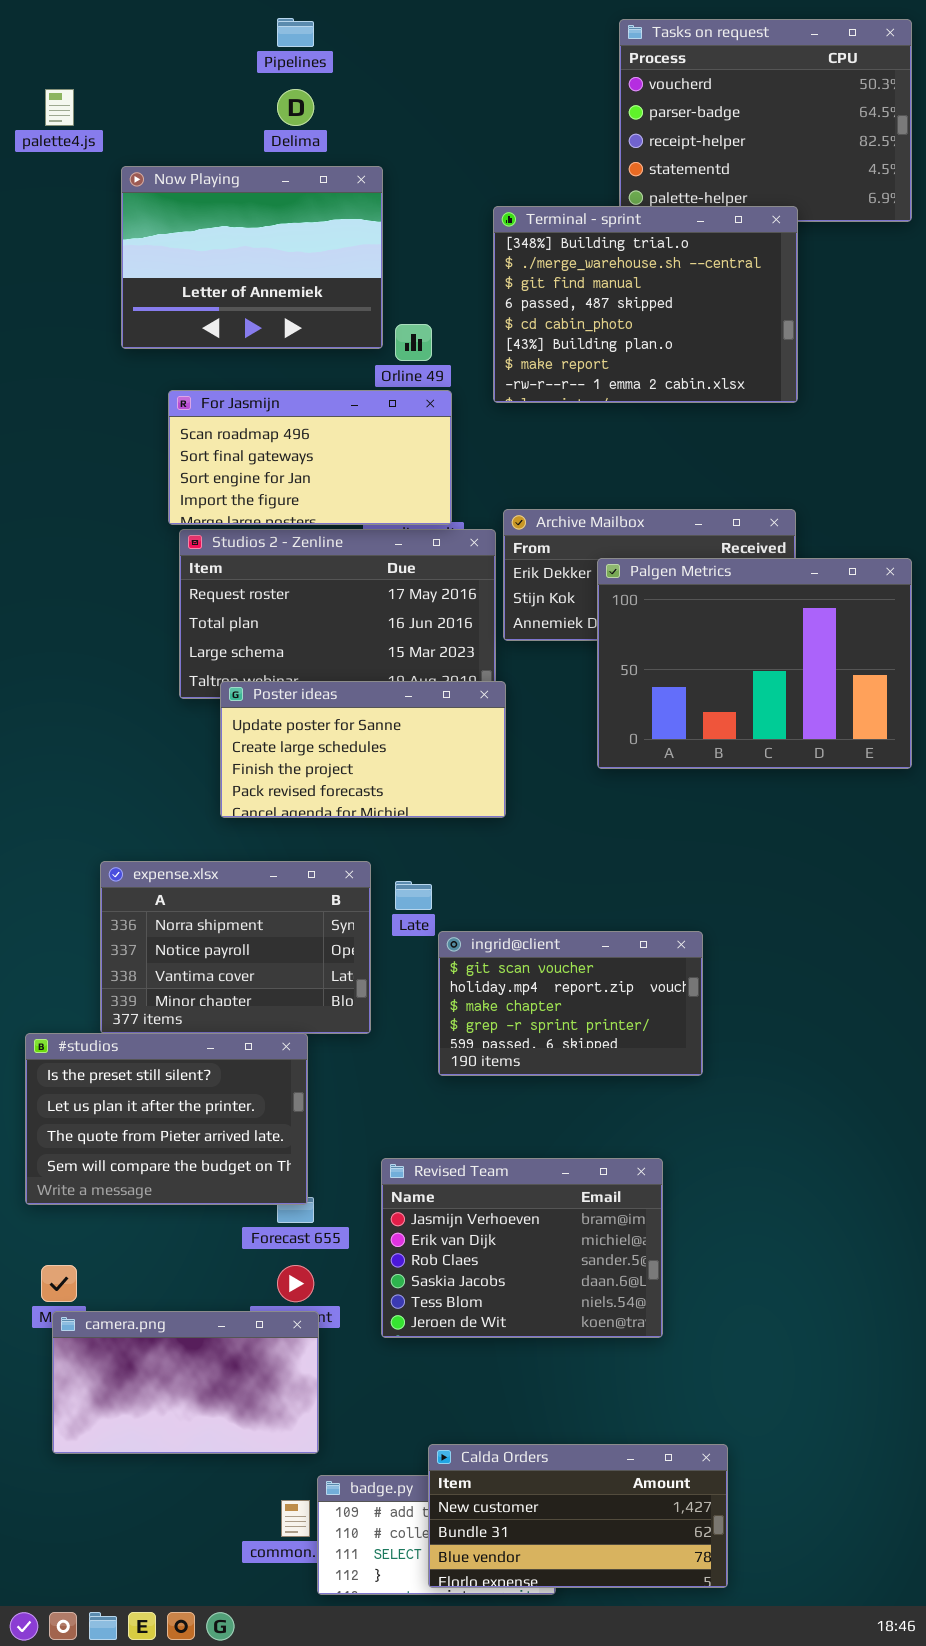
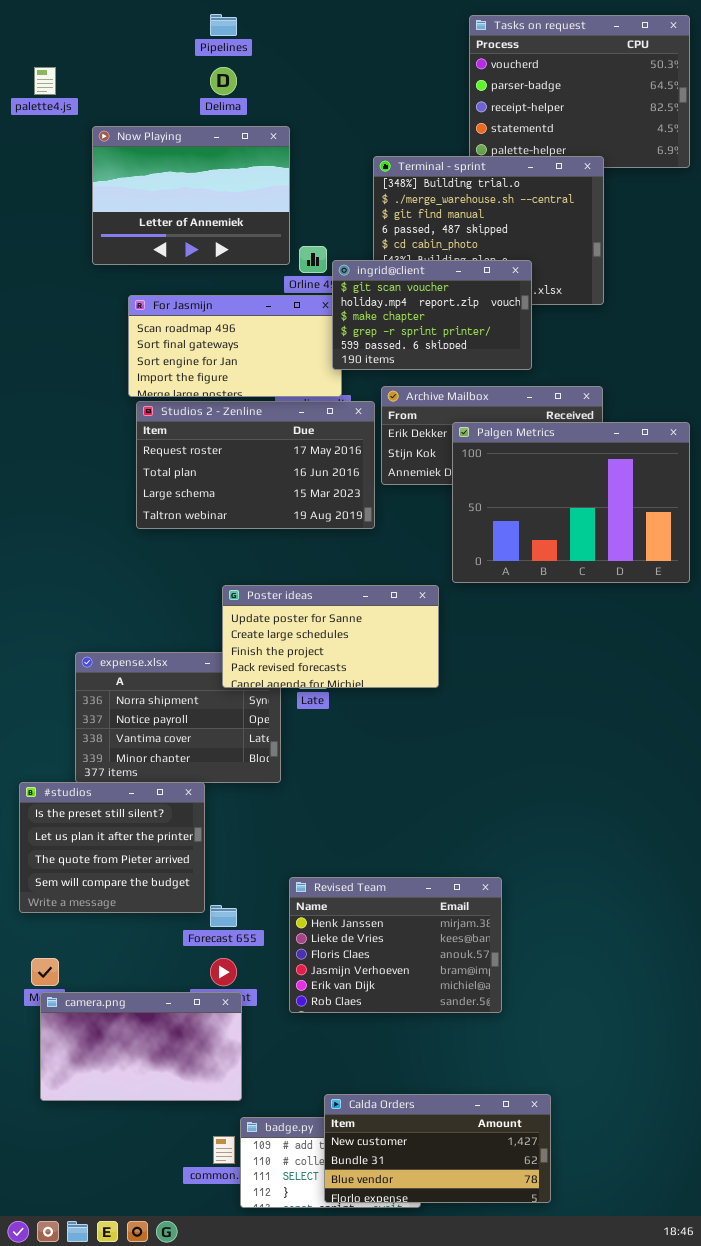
Poster ideas: [220,681,506,818] -> [222,585,439,688], moved
ingrid@client: [438,931,703,1076] -> [332,260,532,370], moved
#studios: [25,1033,308,1205] -> [19,782,205,913], resized
Revised Team: [381,1158,663,1338] -> [289,877,502,1013], scrolled up 3 rows

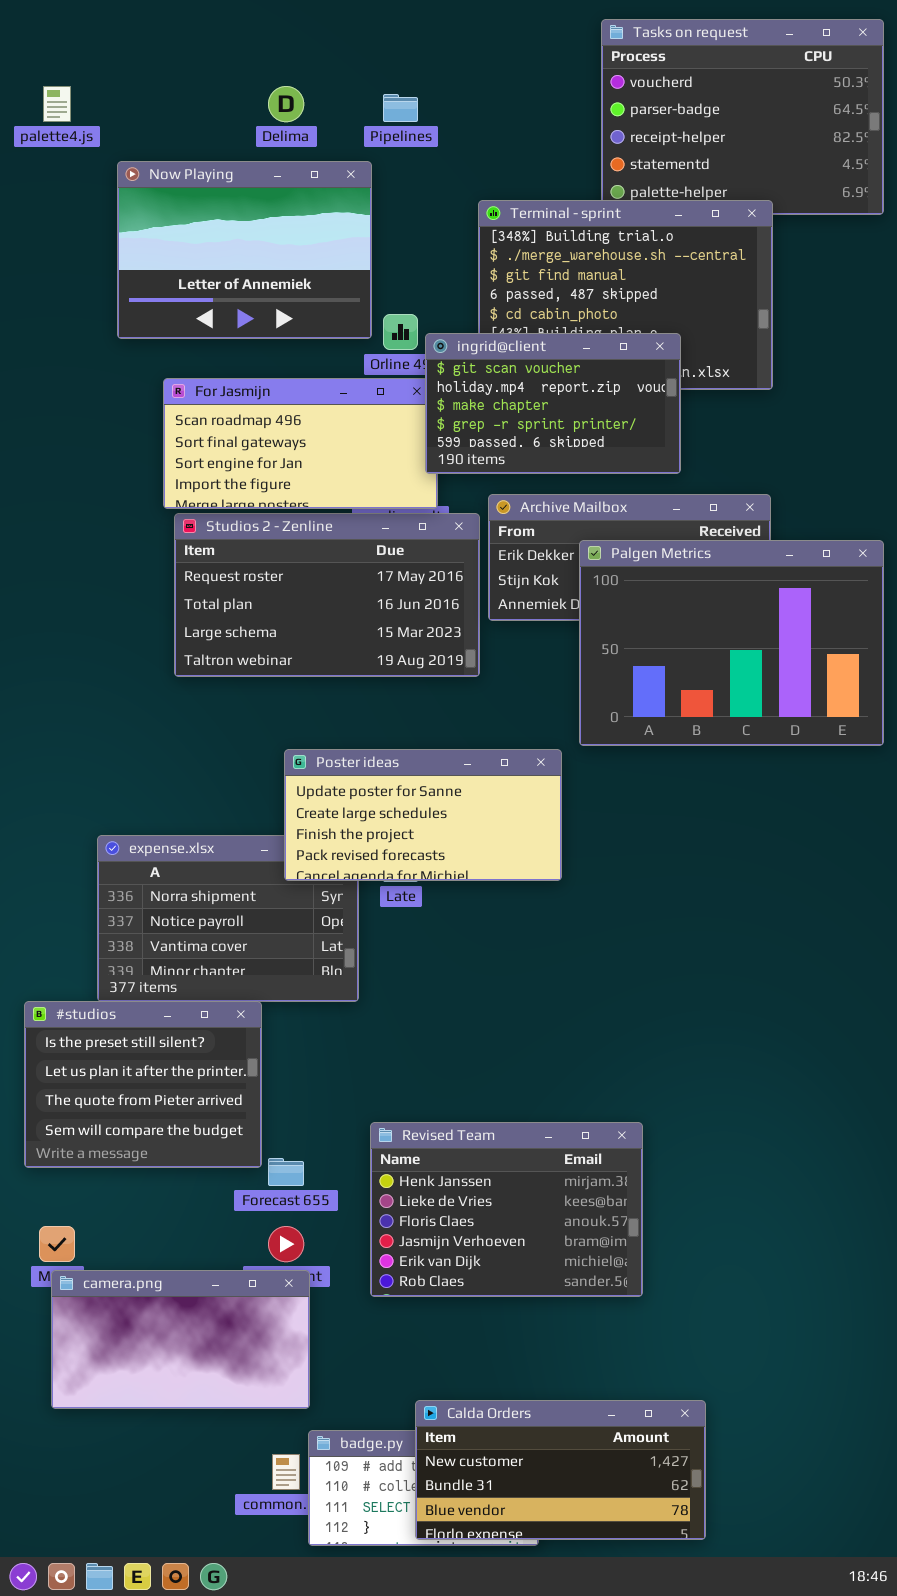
Pipelines: [210,14,237,36] -> [383,94,418,122], moved

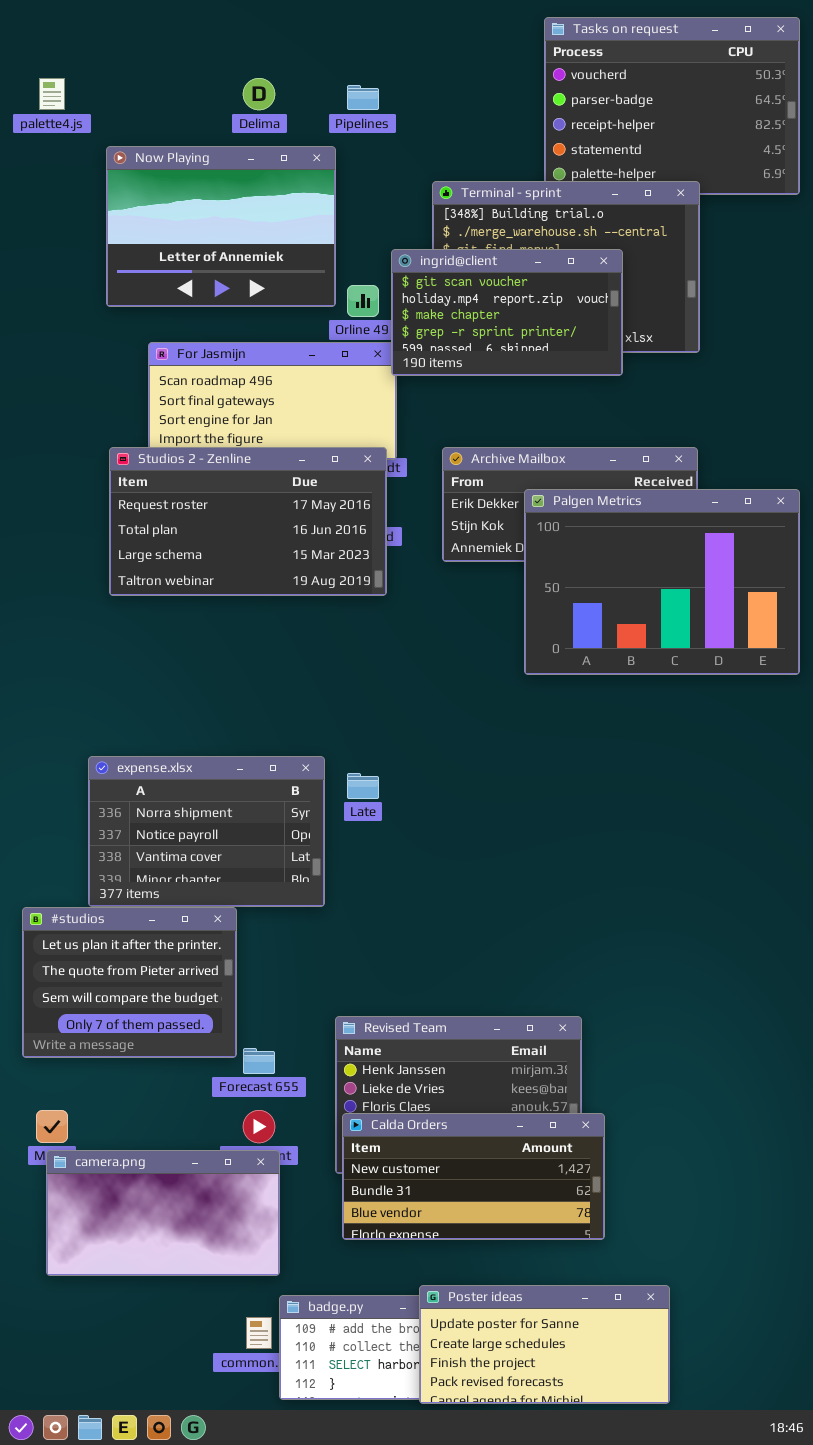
ingrid@client: [425,333,681,474] -> [391,249,623,376], moved
Studios 2 - Zenline: [174,513,480,677] -> [109,447,387,596], moved
Poster ideas: [284,749,562,881] -> [419,1285,670,1404], moved
#studios: [24,1001,262,1168] -> [22,907,237,1058], scrolled down 1 row
Calda Orders: [415,1400,706,1540] -> [342,1113,605,1240], moved

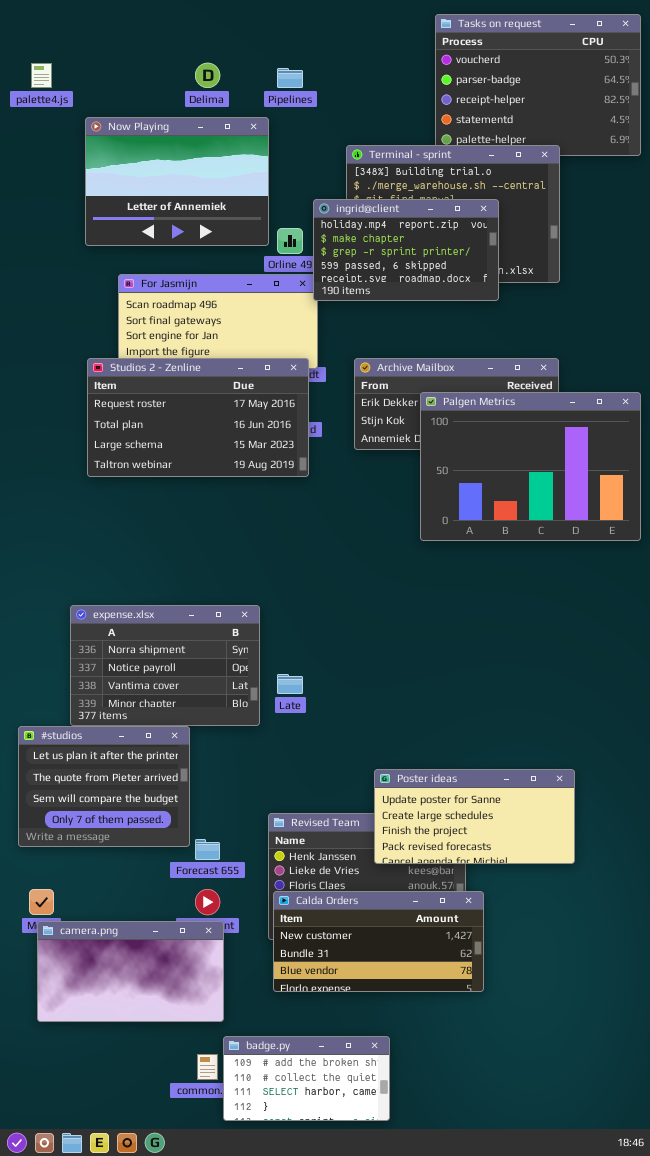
ingrid@client: [391,249,623,376] -> [313,199,499,301], scrolled down 1 row
Late: [347,773,379,799] -> [277,674,303,694], moved
Poster ideas: [419,1285,670,1404] -> [374,769,575,864], moved

